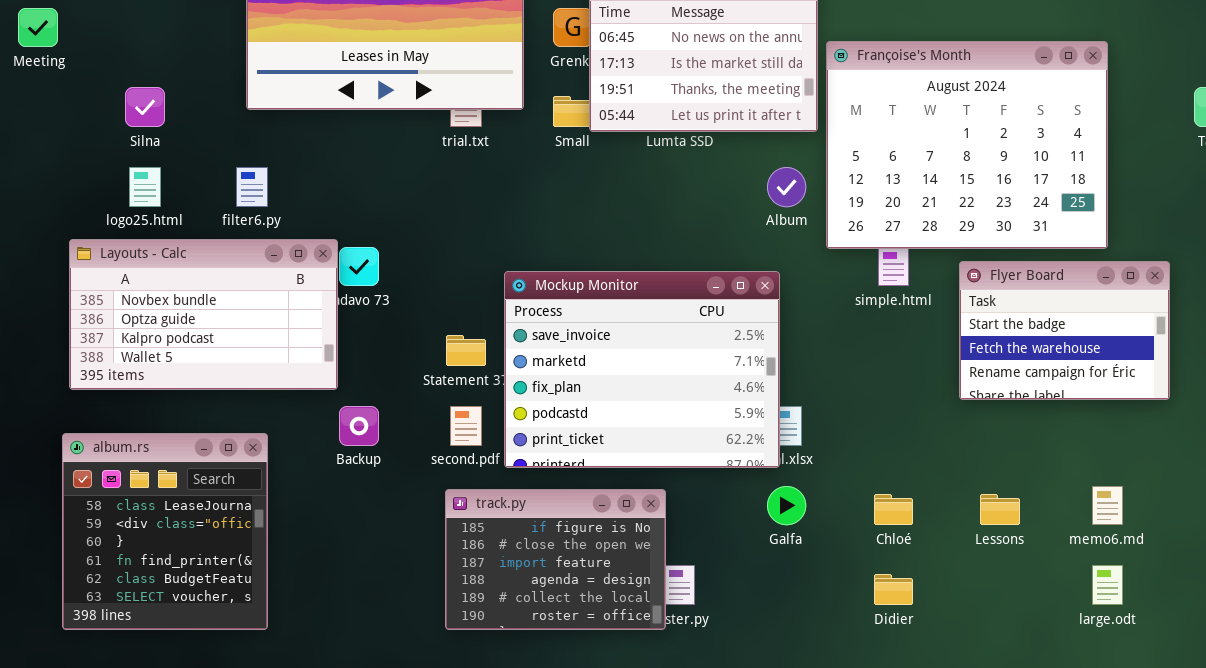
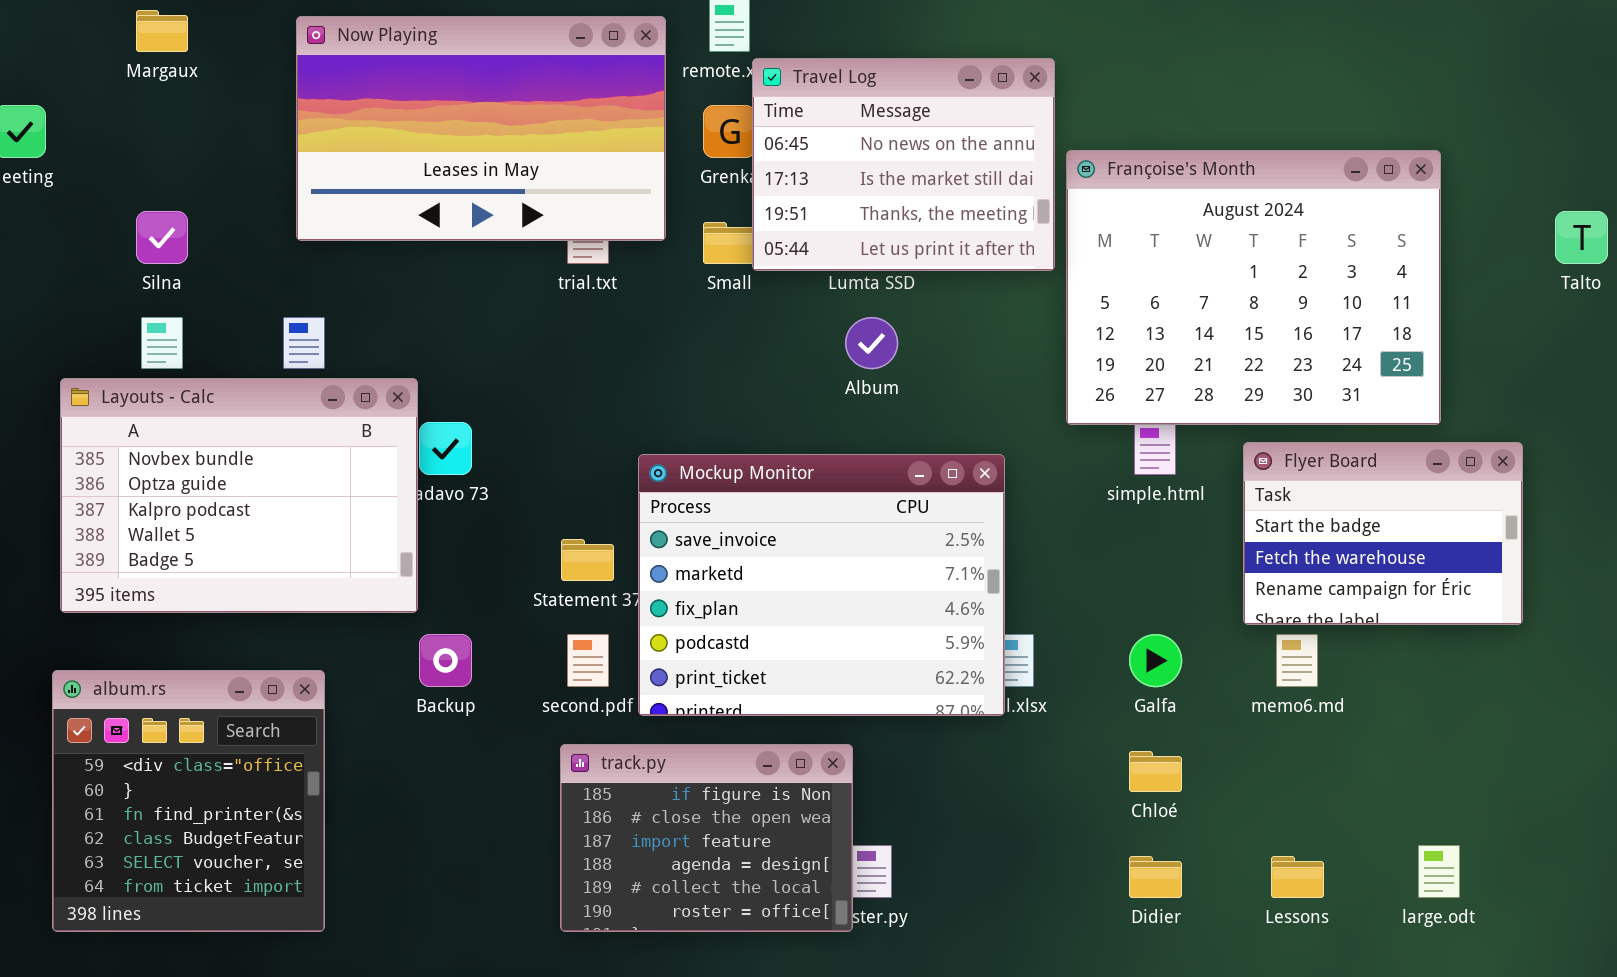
Album: [767,167,806,207] -> [845,317,898,369], moved
Layouts - Calc: [69,239,338,390] -> [60,378,418,613], resized
album.rs: [62,433,268,630] -> [52,670,325,932], scrolled down 1 row
Galfa: [767,486,806,525] -> [1129,634,1182,687], moved
memo6.md: [1092,486,1123,525] -> [1276,634,1318,687], moved
Lessons: [980,494,1020,525] -> [1271,856,1324,898], moved

